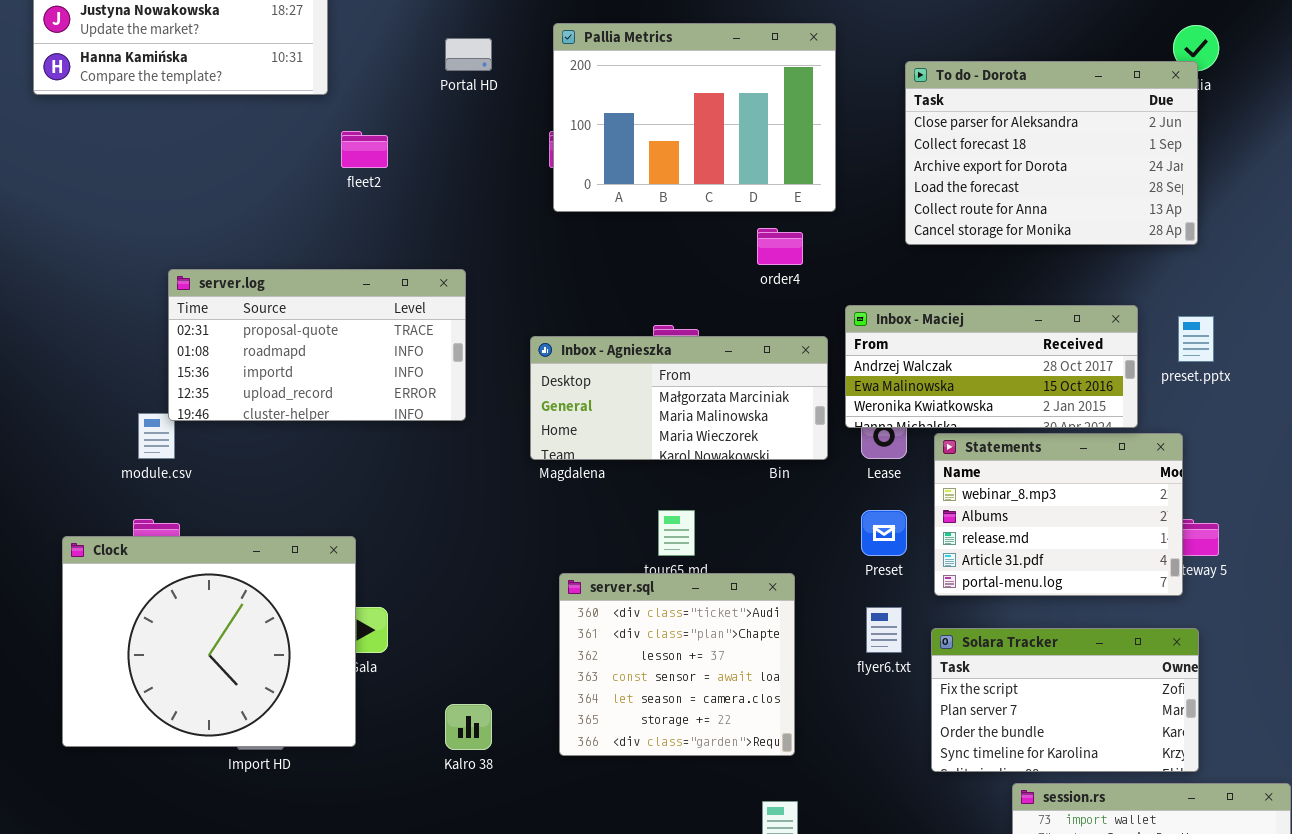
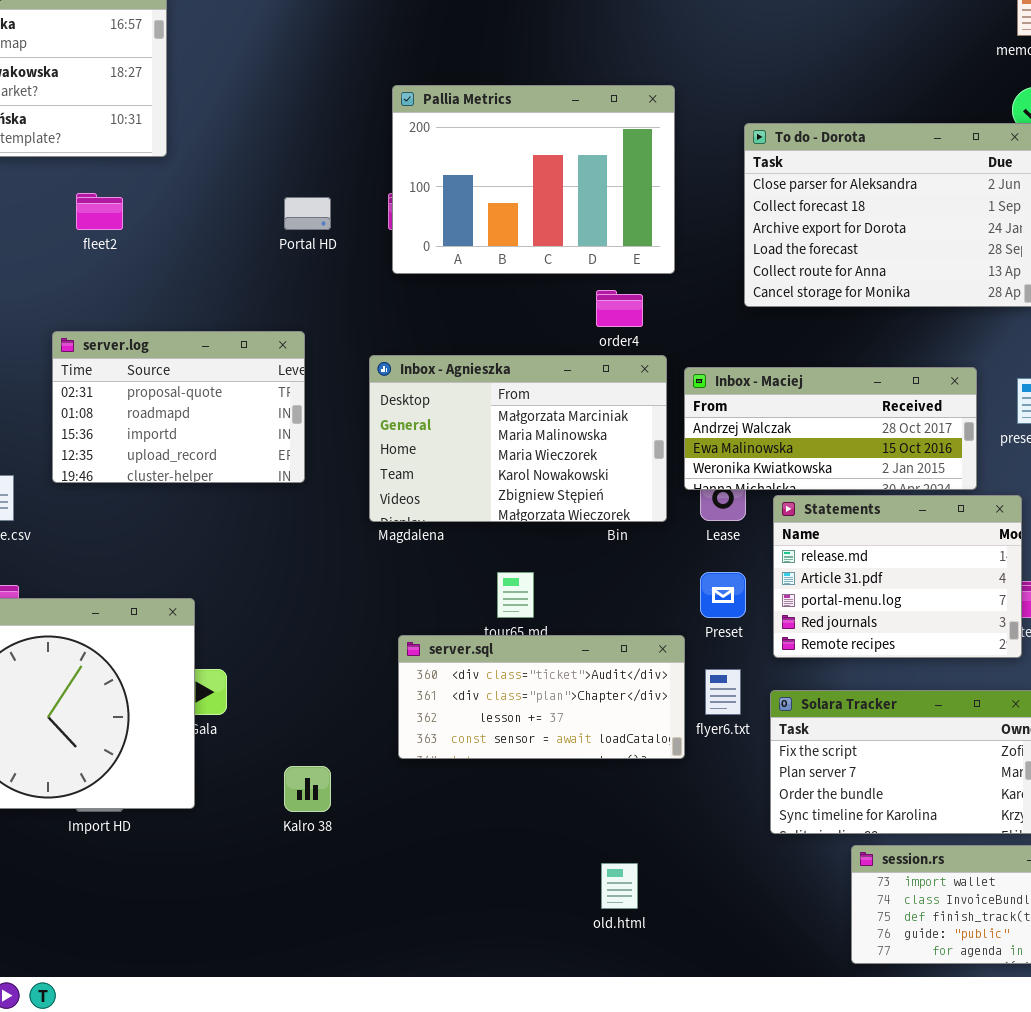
Portal HD: [445,38,492,71] -> [284,197,331,230], moved
fleet2: [341,131,388,168] -> [76,193,123,230], moved
server.log: [168,269,466,421] -> [52,331,305,483], resized
Inbox - Agnieszka: [530,336,828,460] -> [369,355,667,522], resized
Statements: [934,433,1183,596] -> [773,495,1022,658], scrolled down 2 rows
server.sql: [559,573,795,756] -> [398,635,685,759], resized

